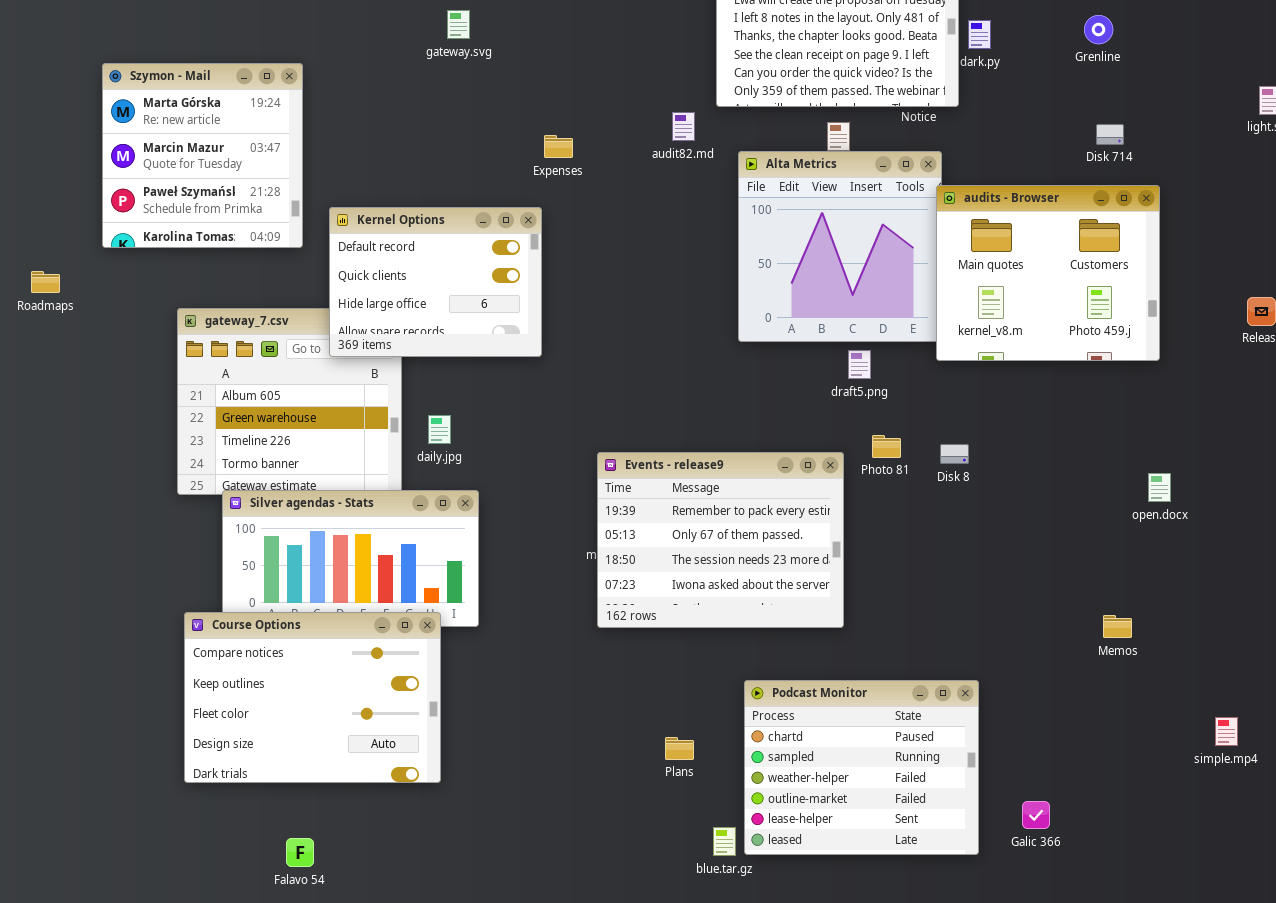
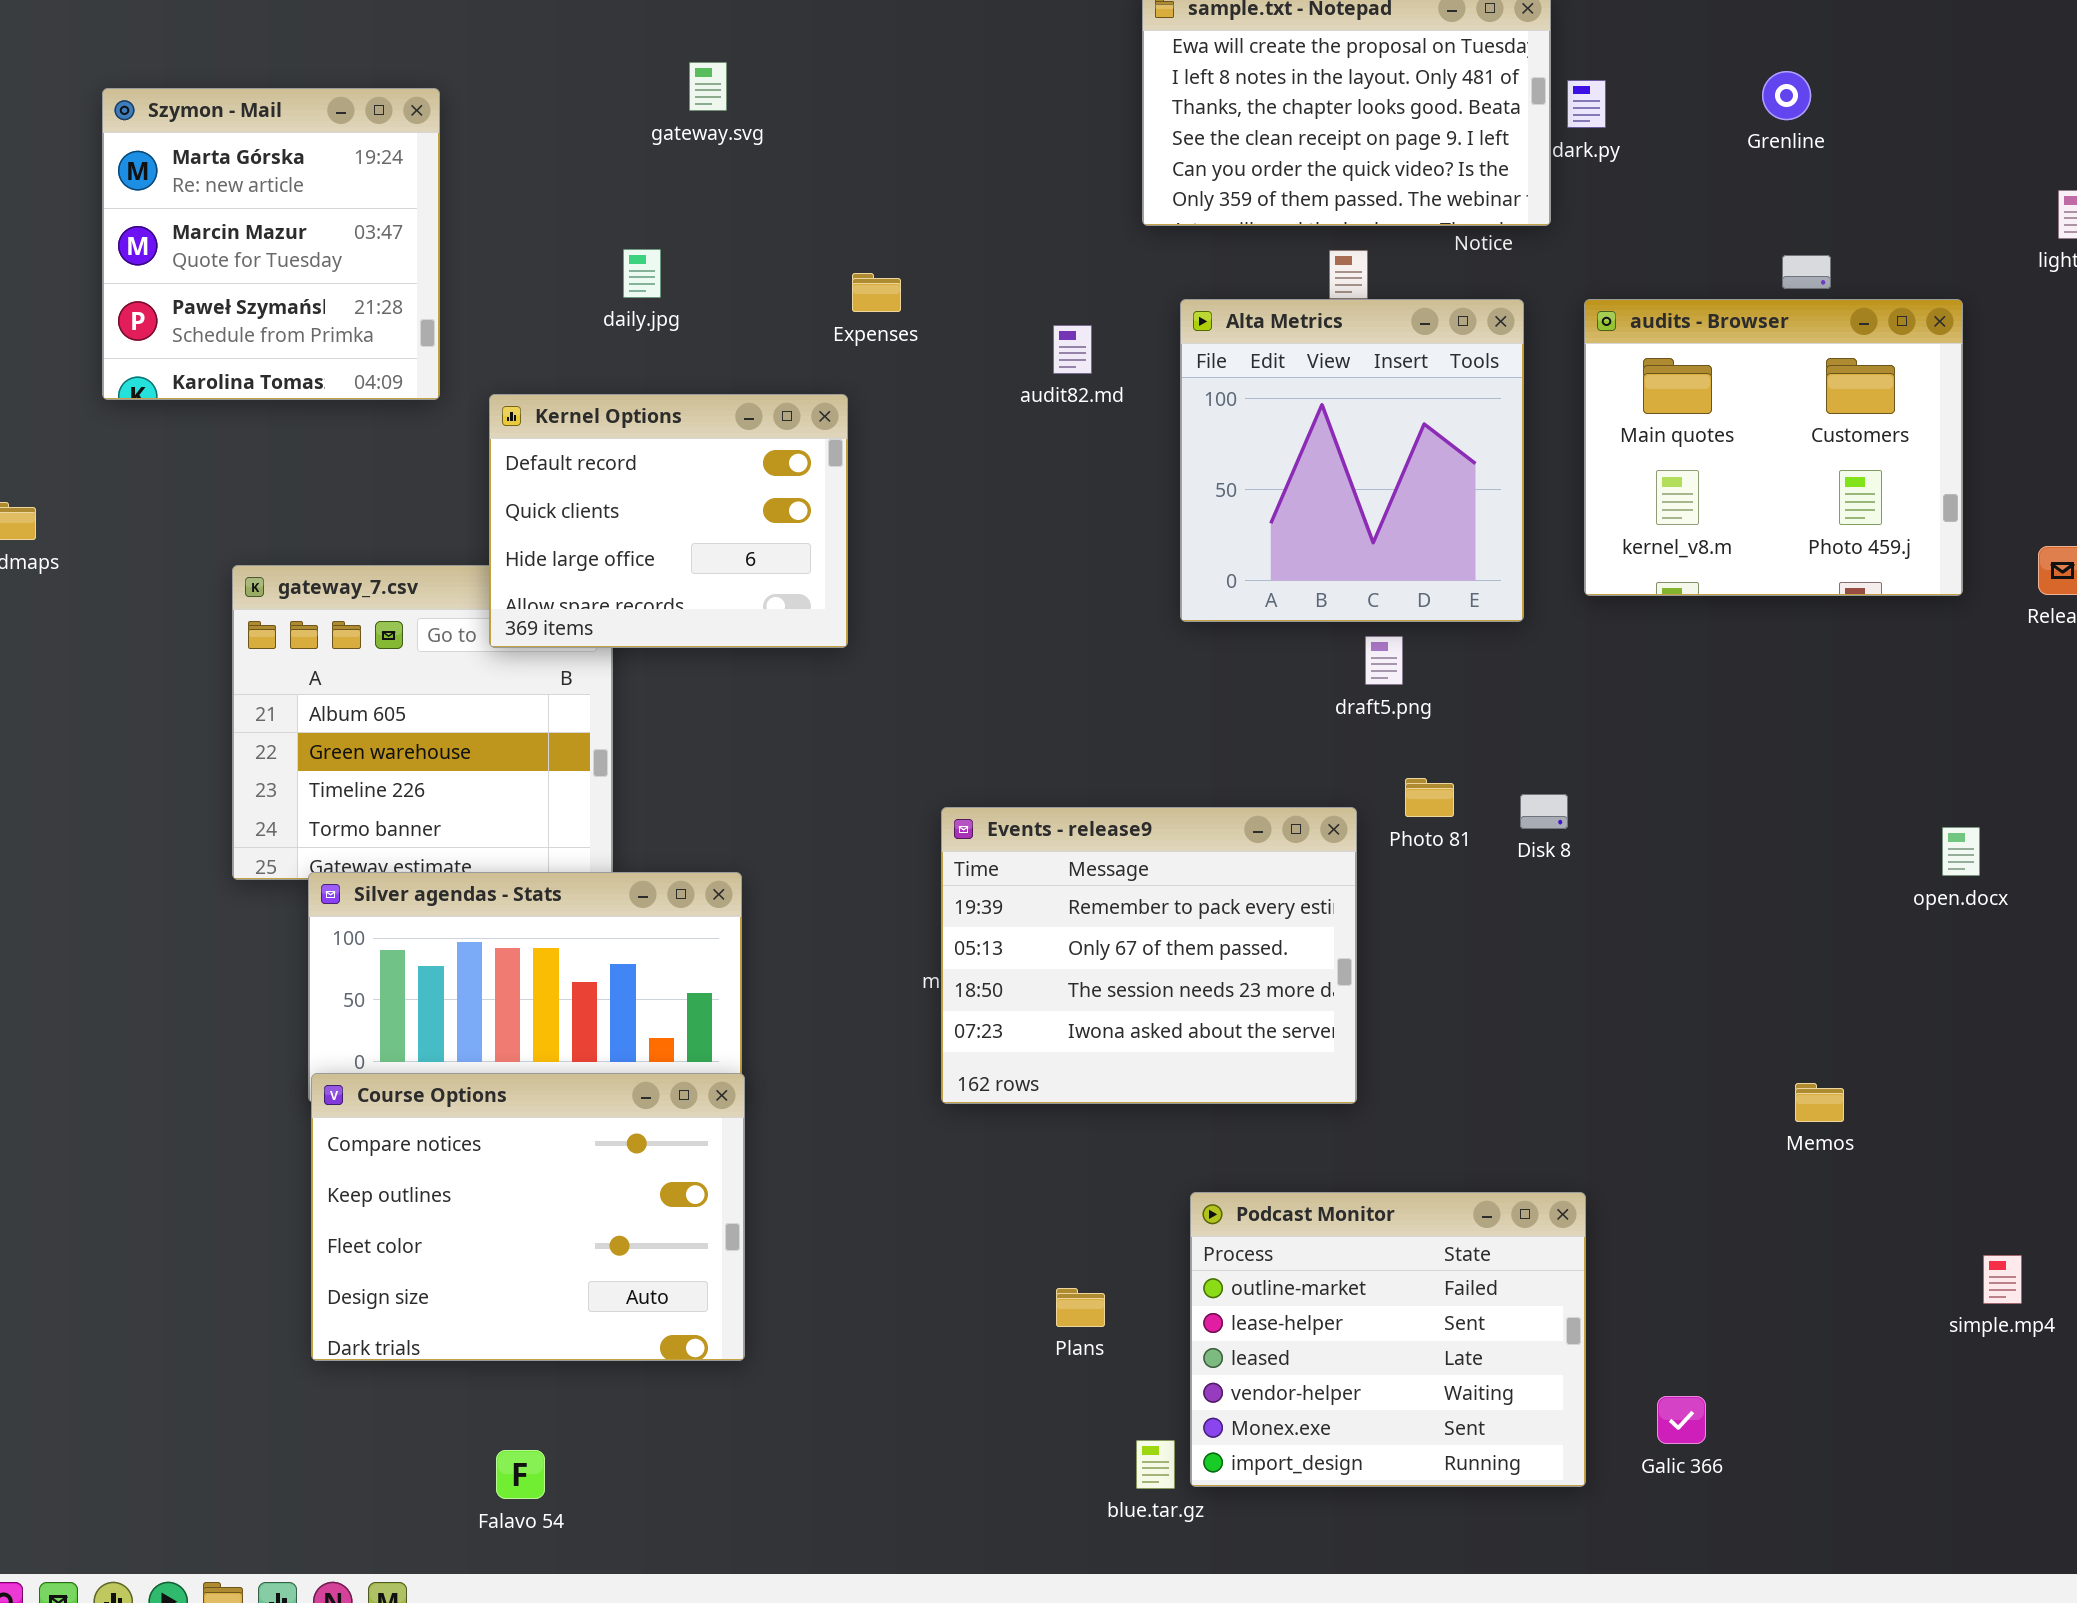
Szymon - Mail: [102,63,303,248] -> [102,88,440,400], moved
audit82.md: [672,112,695,141] -> [1053,325,1092,374], moved
audits - Browser: [936,185,1160,361] -> [1584,299,1963,596], moved
daily.jpg: [428,415,451,444] -> [623,249,661,298], moved
open.docx: [1148,473,1171,502] -> [1942,827,1980,876], moved
Course Options: [184,612,441,783] -> [311,1073,745,1361], moved
Podcast Monitor: [744,680,979,855] -> [1190,1192,1586,1487], scrolled down 3 rows
Falavo 54: [286,838,314,867] -> [496,1450,545,1499], moved

